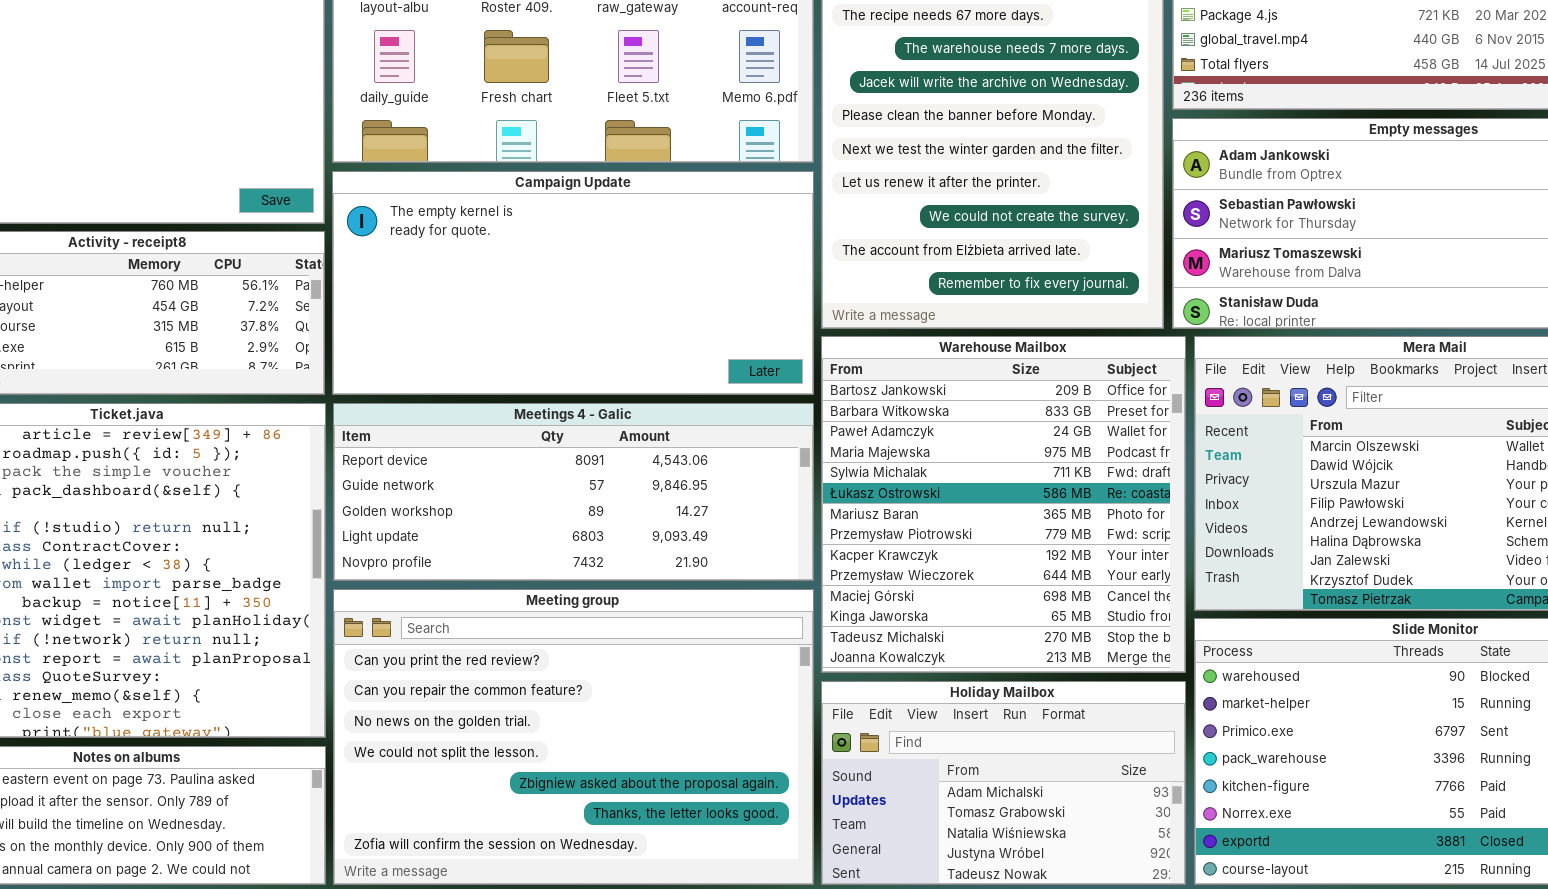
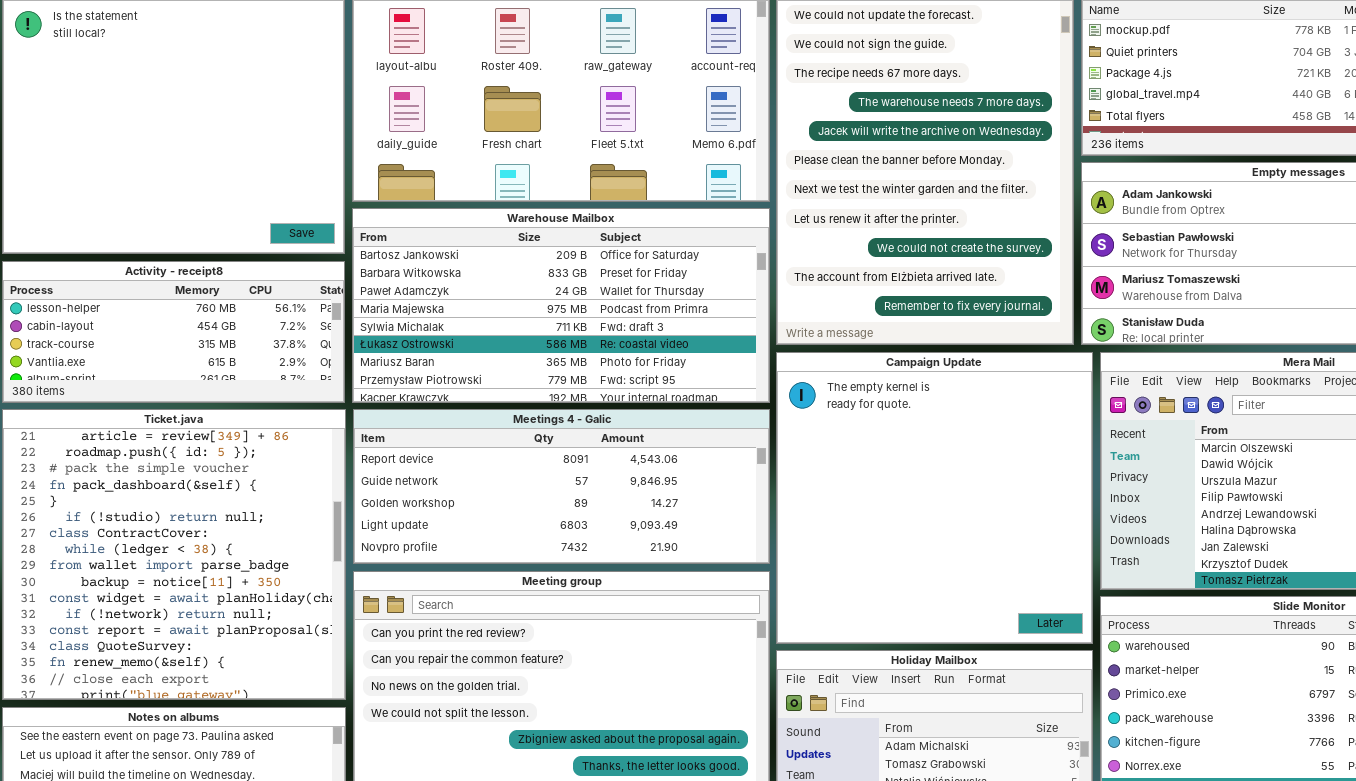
Campaign Update: [332,171,814,395] -> [776,352,1093,644], moved, resized
Warehouse Mailbox: [821,336,1186,673] -> [352,208,770,403], moved, resized

